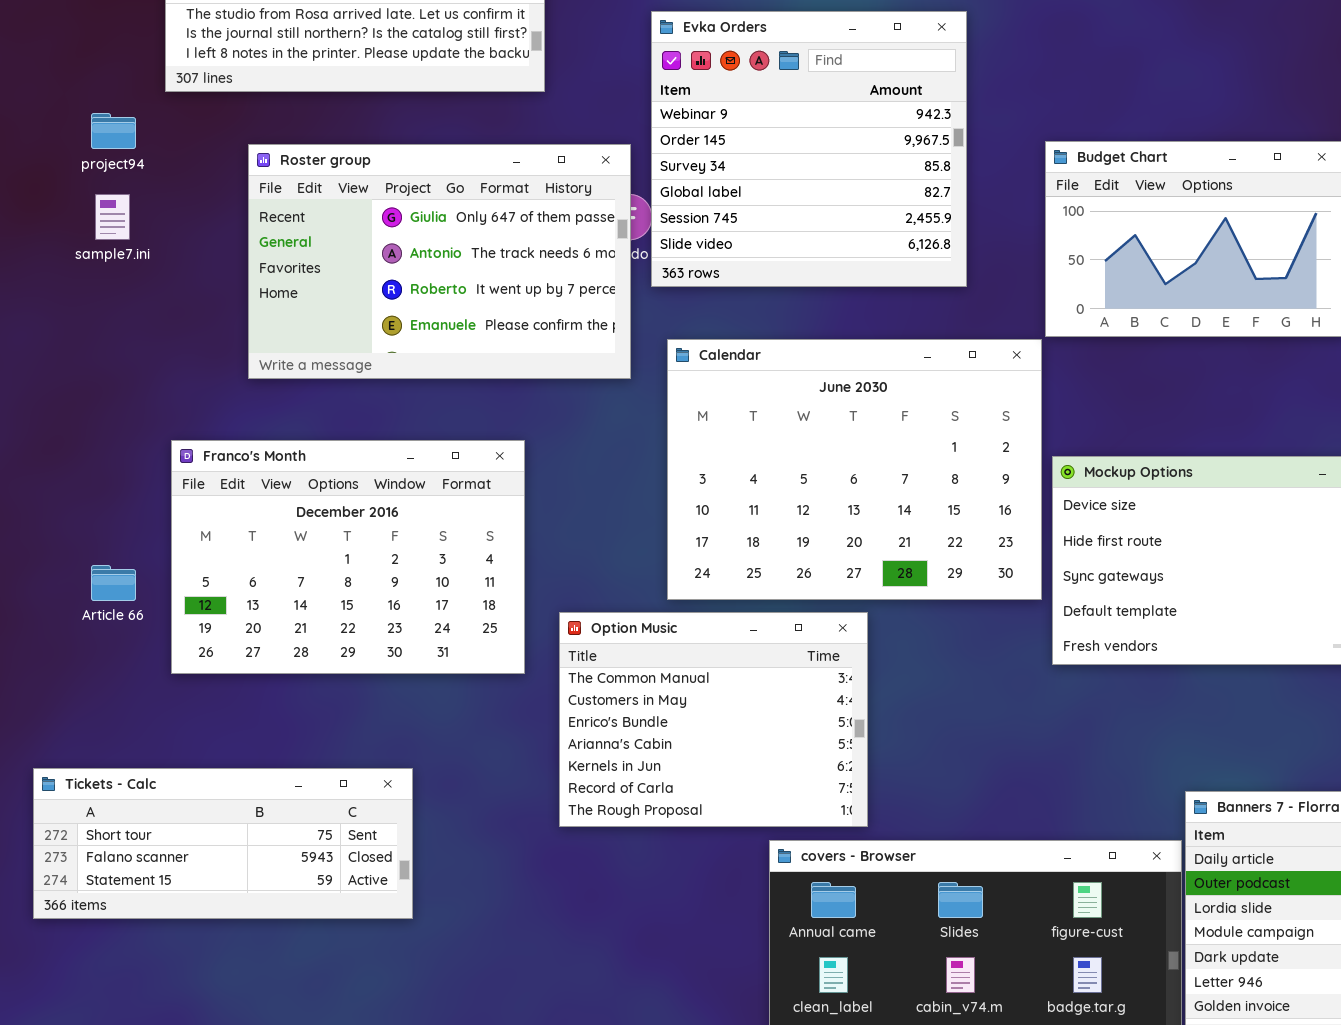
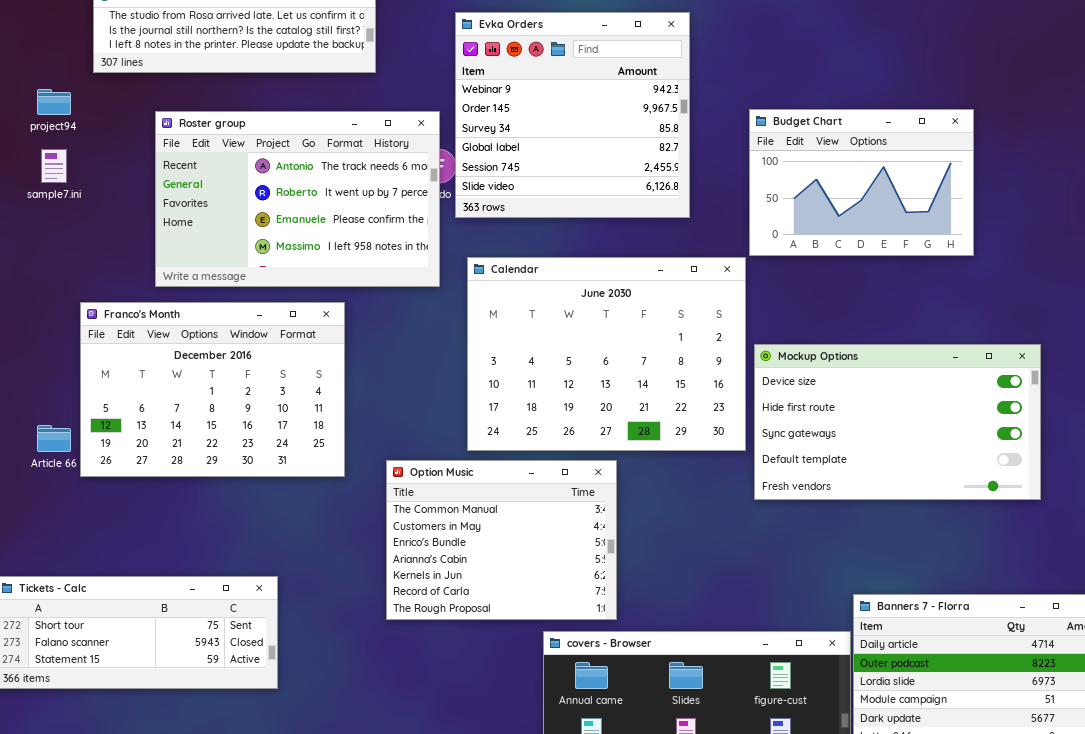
Roster group: [248,144,631,379] -> [155,111,440,287], scrolled down 1 row
Franco's Month: [171,440,525,674] -> [80,302,345,477], moved

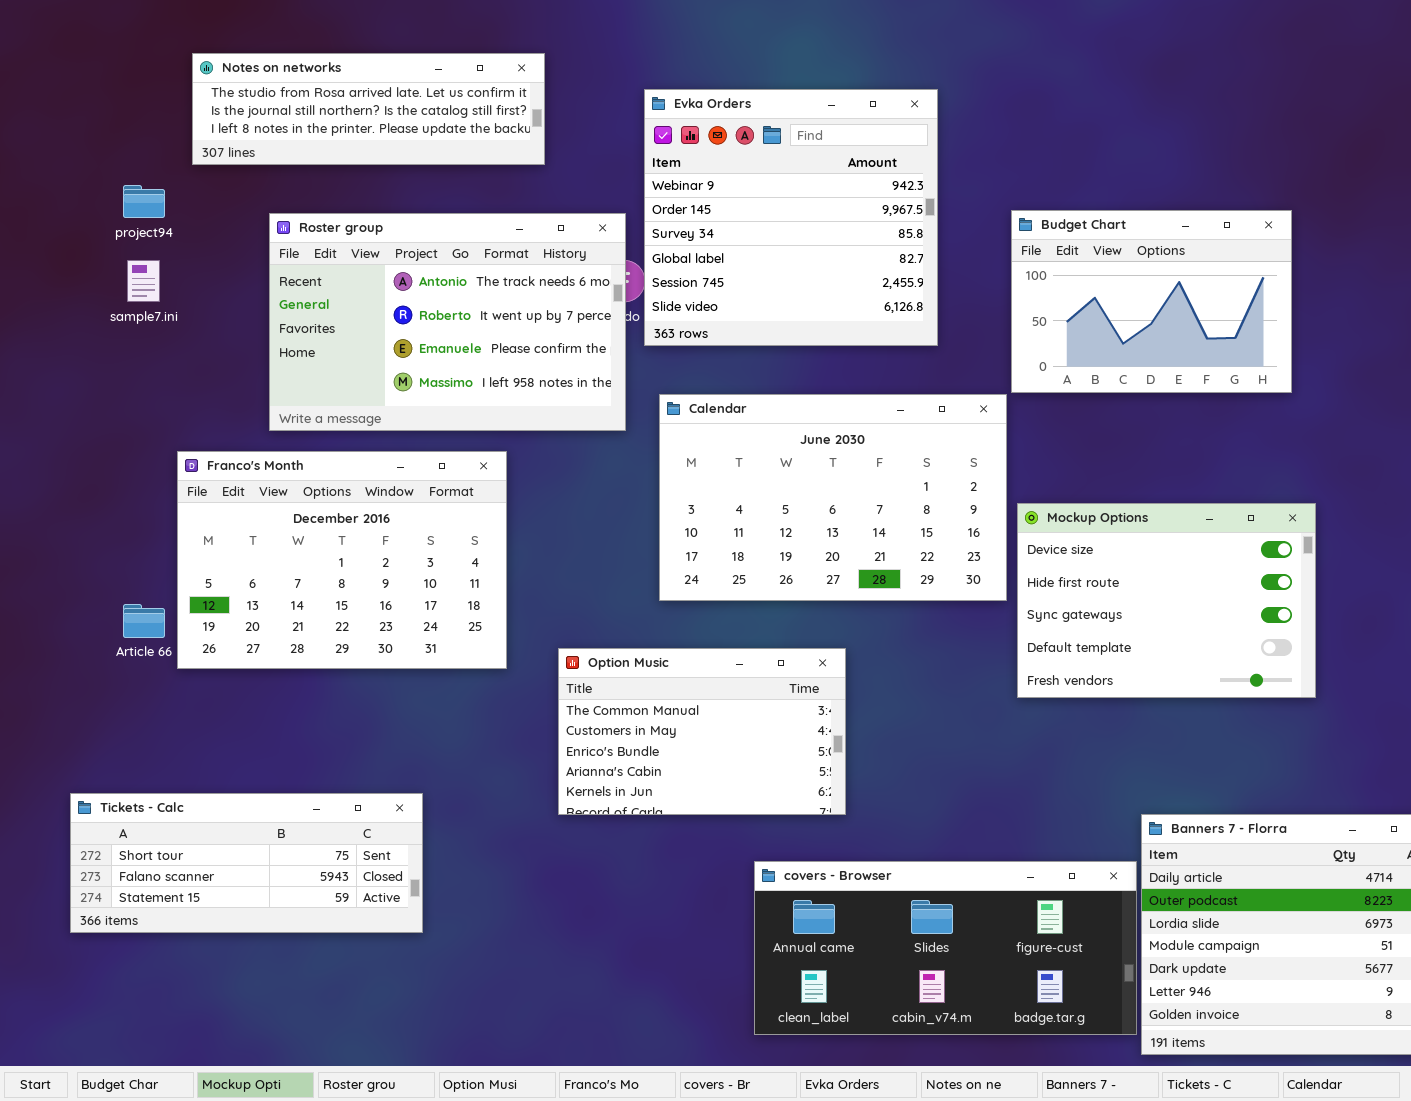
Calendar: [467,257,746,451] -> [659,394,1007,601], resized
Mockup Options: [754,344,1041,500] -> [1017,503,1316,698], resized
Option Music: [386,460,617,620] -> [558,648,846,815], resized

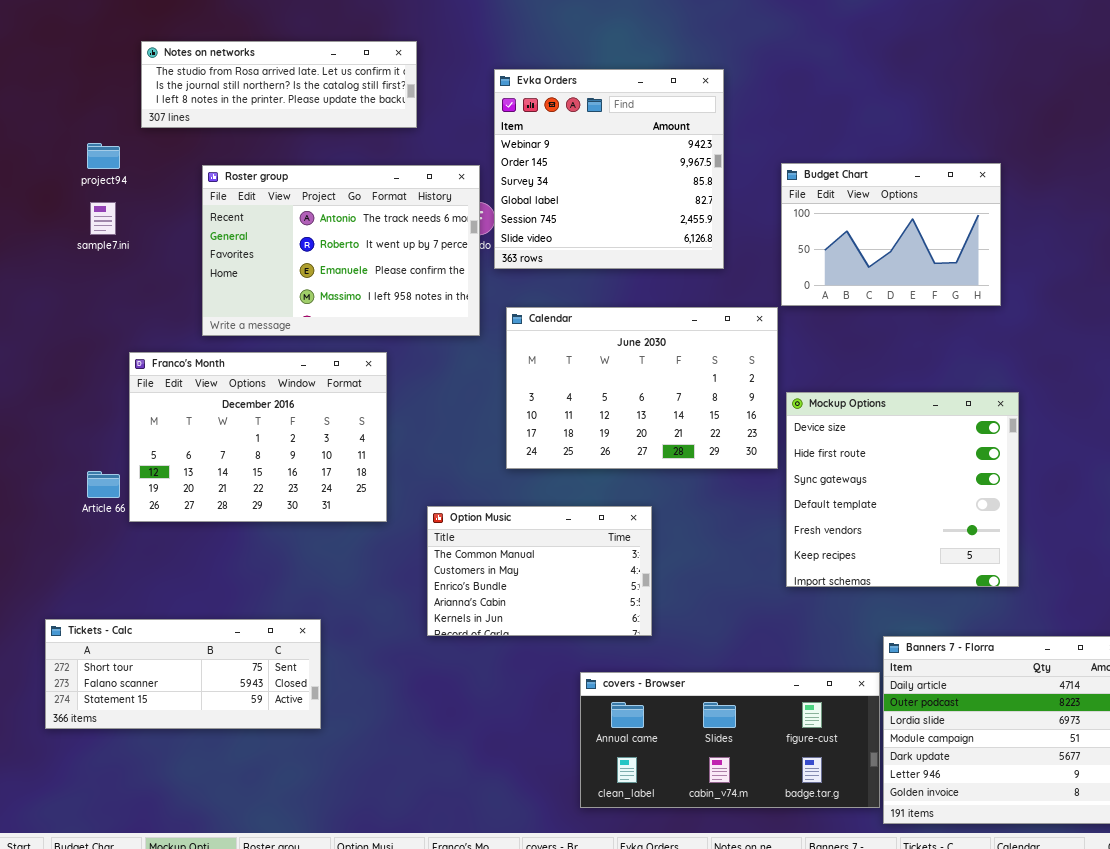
Mockup Options: [1017,503,1316,698] -> [786,392,1019,587], resized

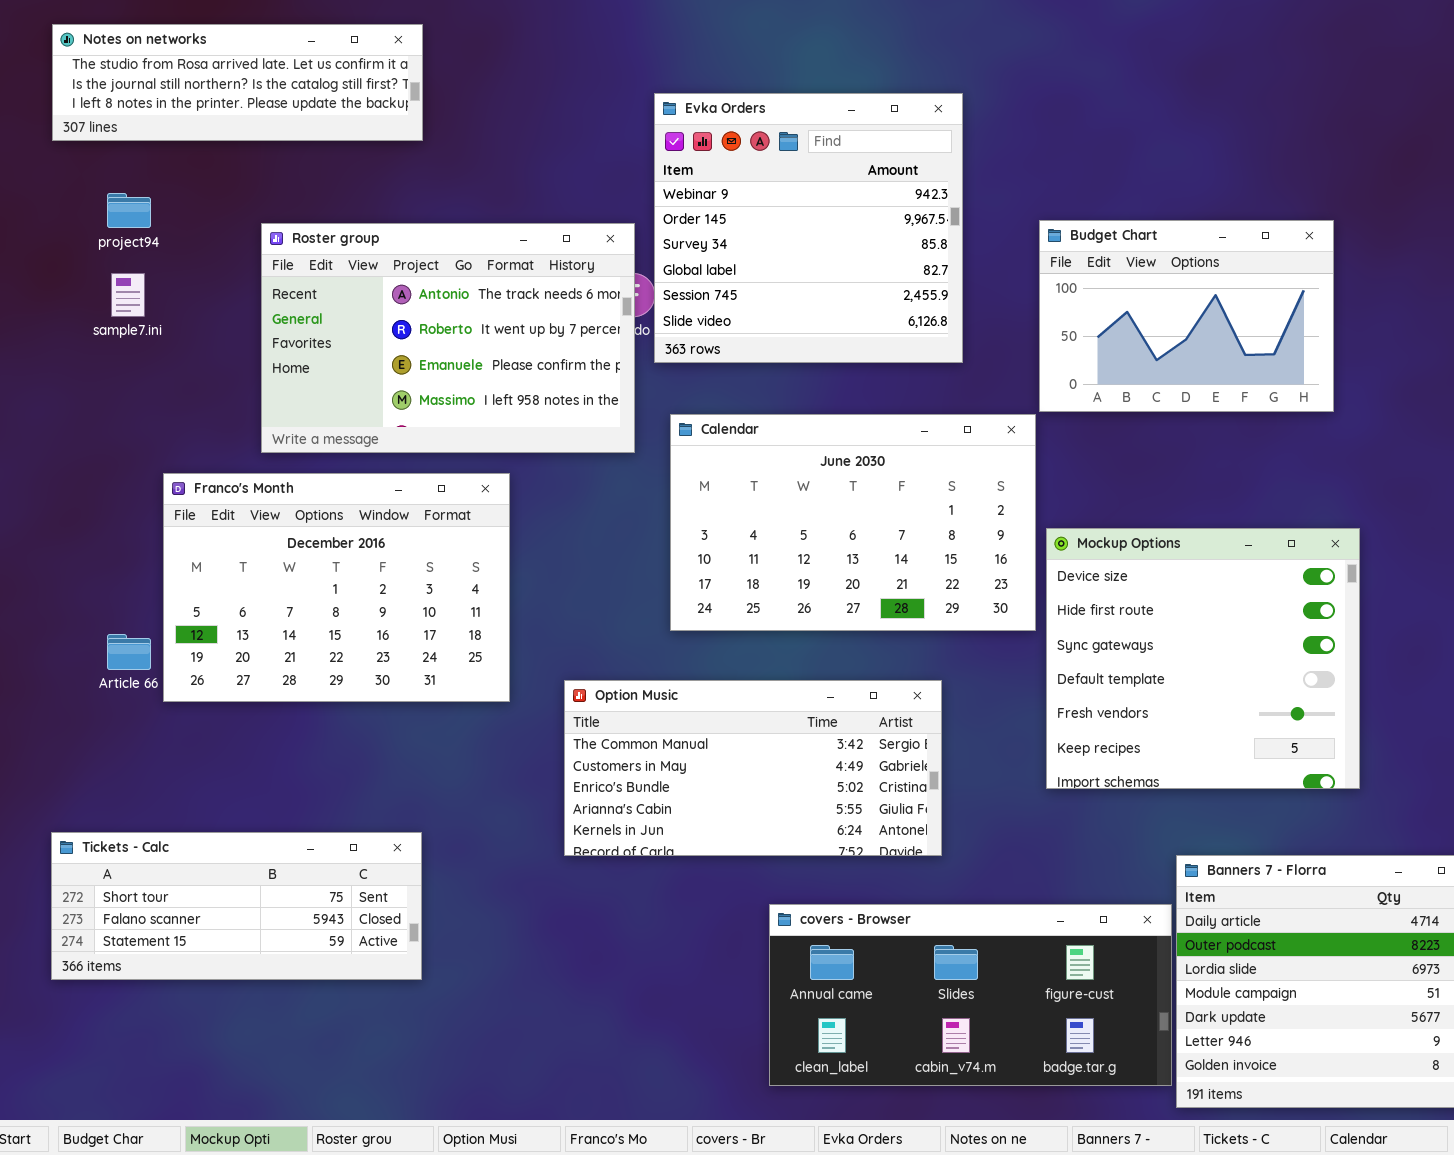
Notes on networks: [141,41,417,128] -> [52,24,423,141], moved
Option Music: [427,506,652,636] -> [564,680,942,856], resized

